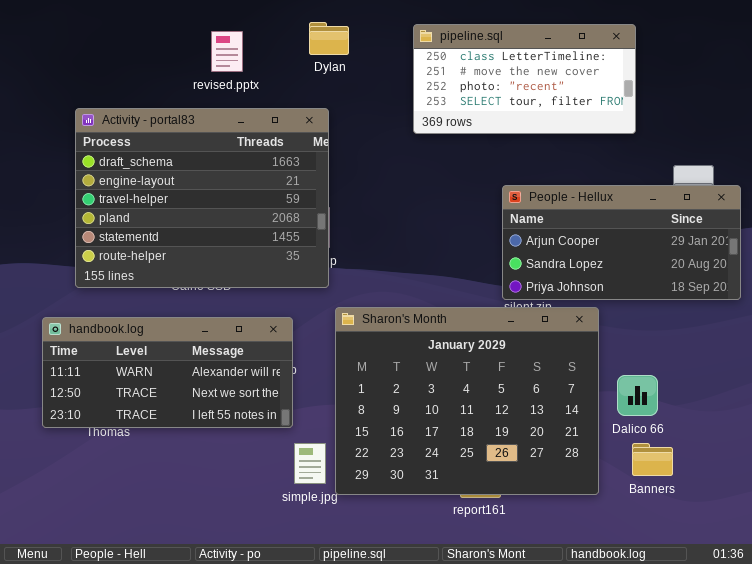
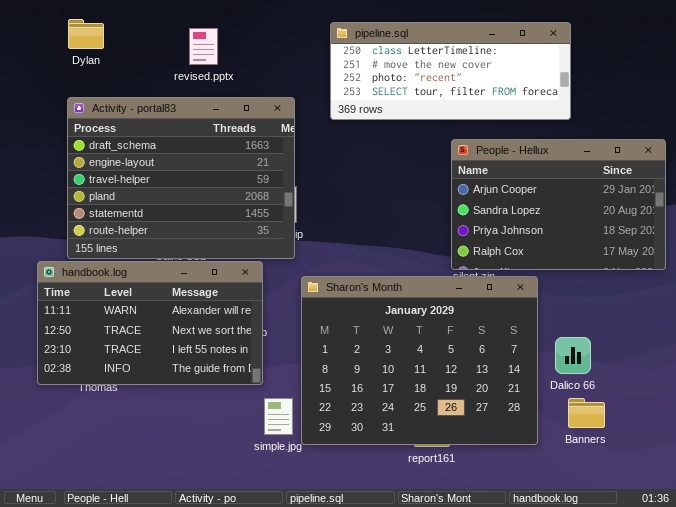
Dylan: [309,22,349,55] -> [68,19,104,49], moved
pipeline.sql: [413,24,636,134] -> [330,22,571,120], resized
People - Hellux: [502,185,741,300] -> [451,139,666,270], resized
handbook.log: [42,317,293,428] -> [37,261,263,385], resized

